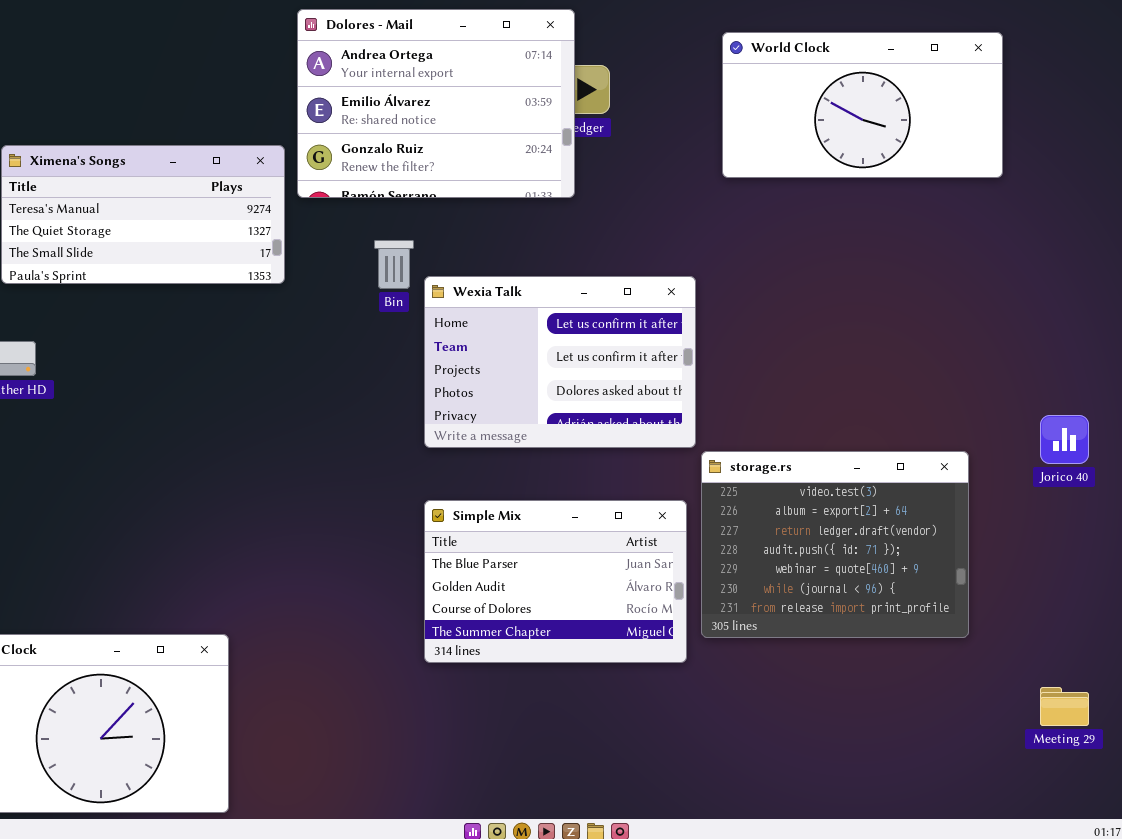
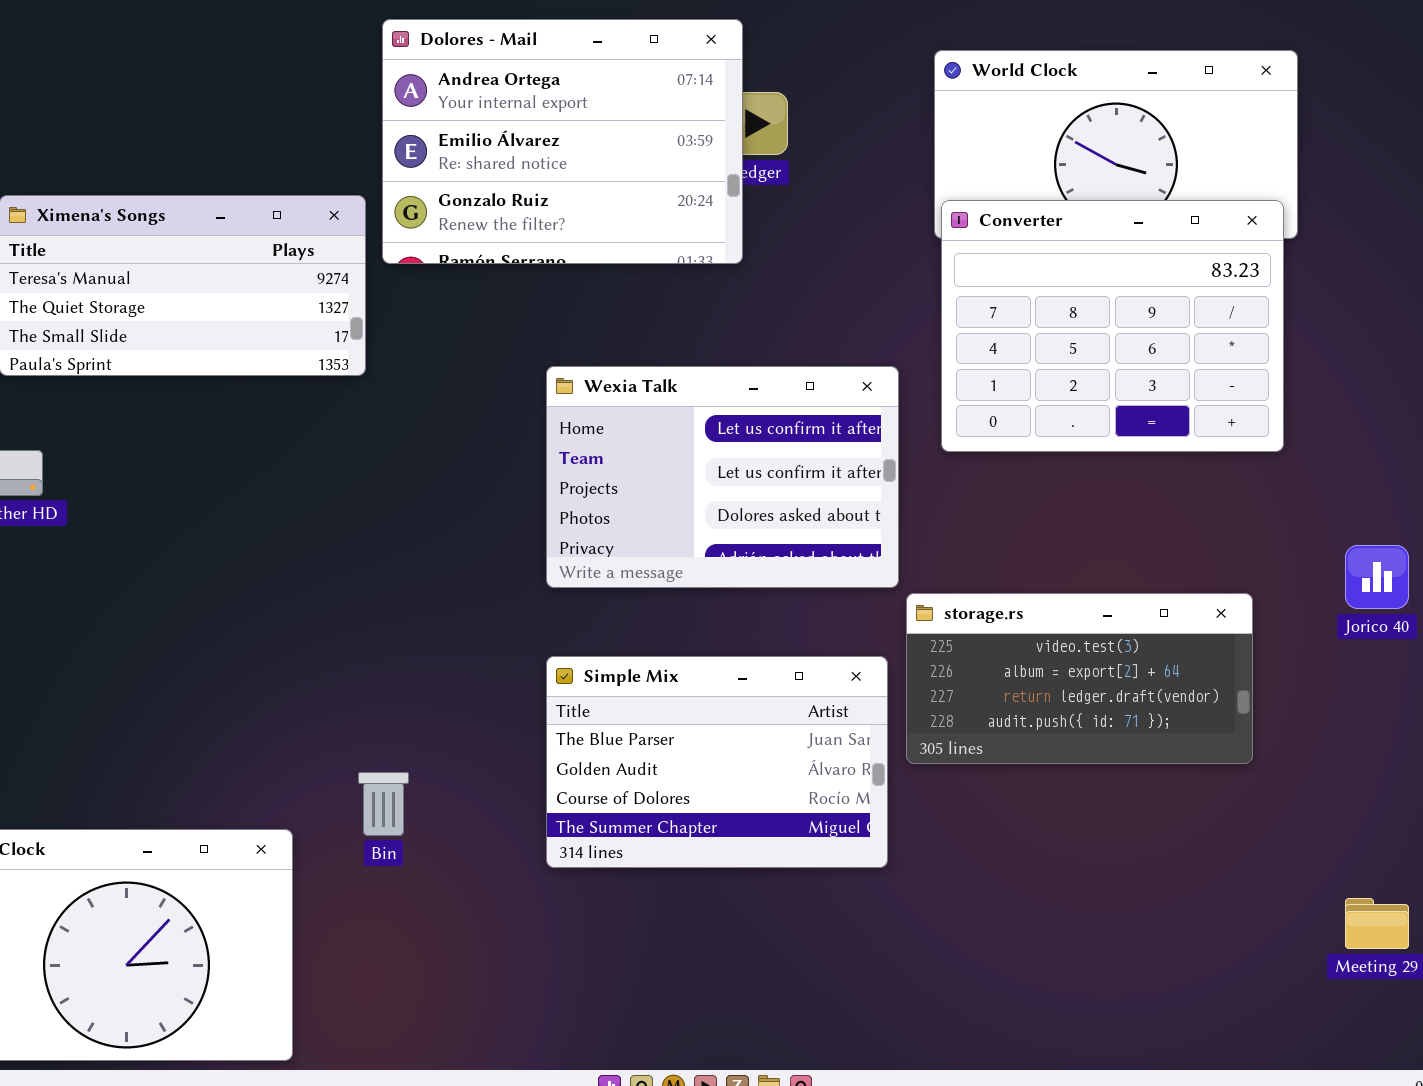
Converter: none -> [941,200,1284,452], opened
Bin: [374,240,414,289] -> [358,772,409,836], moved
storage.rs: [701,451,969,638] -> [906,593,1253,764], resized

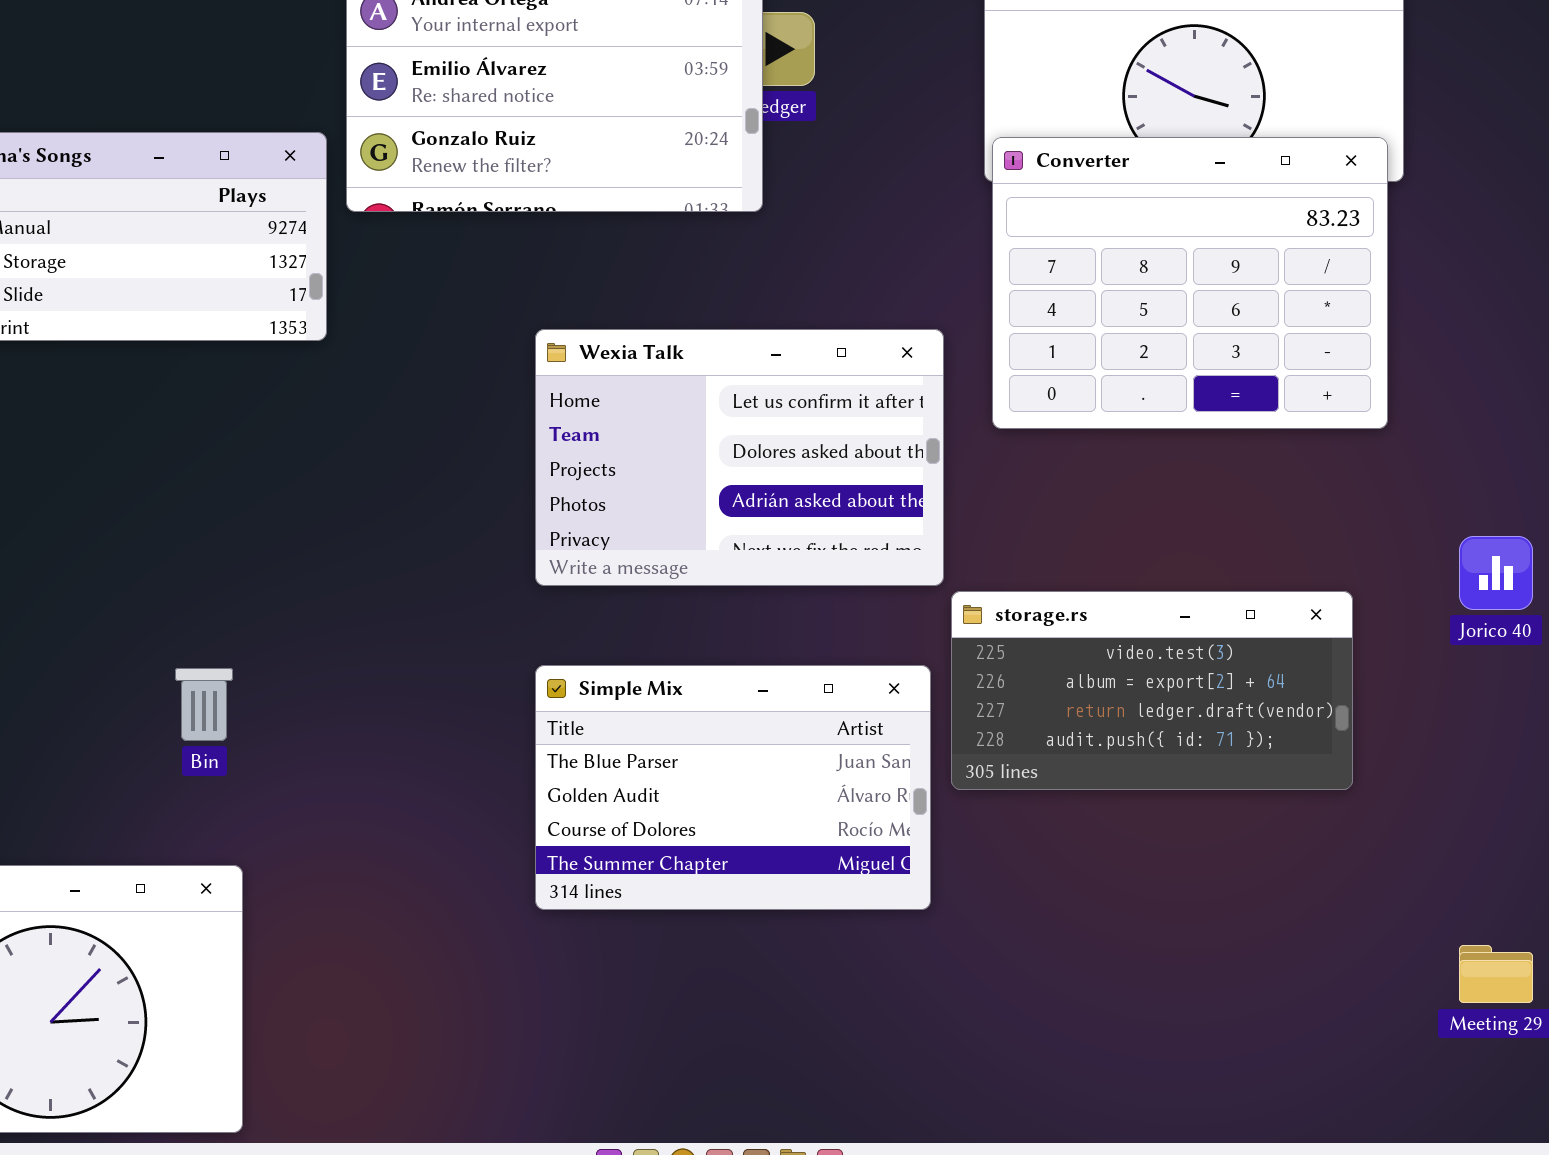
Wexia Talk: [546,366,899,588] -> [535,329,944,586], scrolled down 1 row
Bin: [358,772,409,836] -> [175,668,233,741], moved

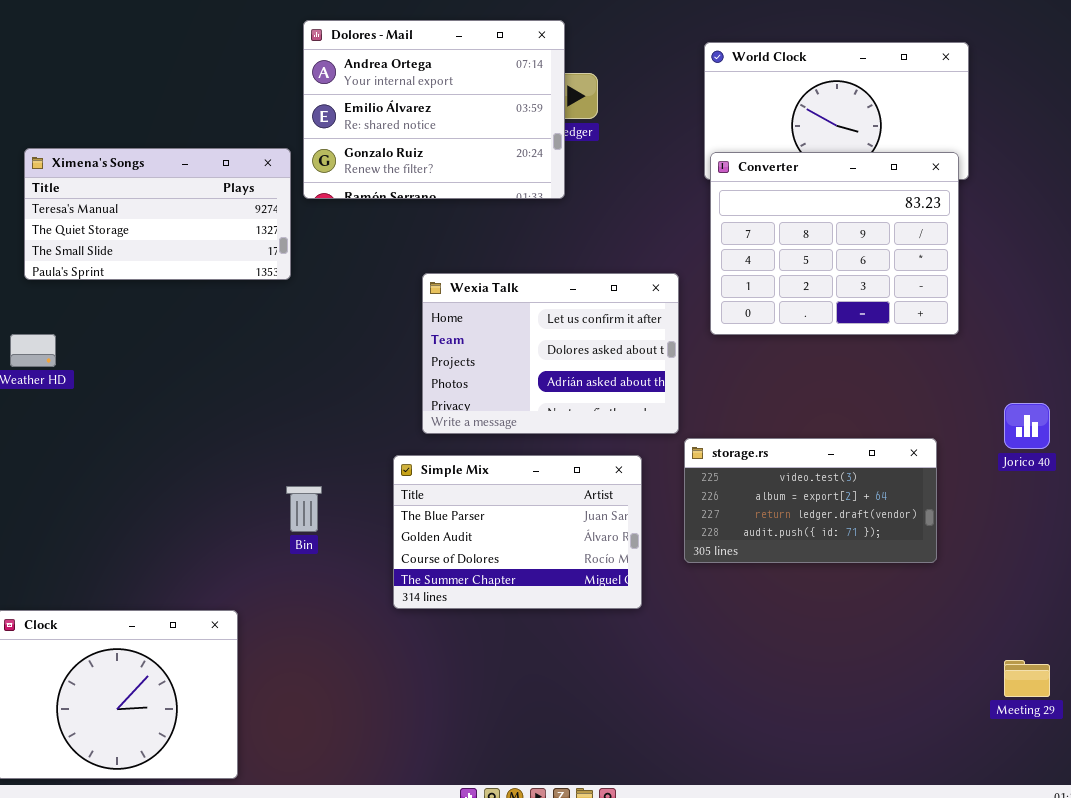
Simple Mix: [535,665,931,910] -> [393,455,642,609], moved
Bin: [175,668,233,741] -> [286,486,322,532], moved

